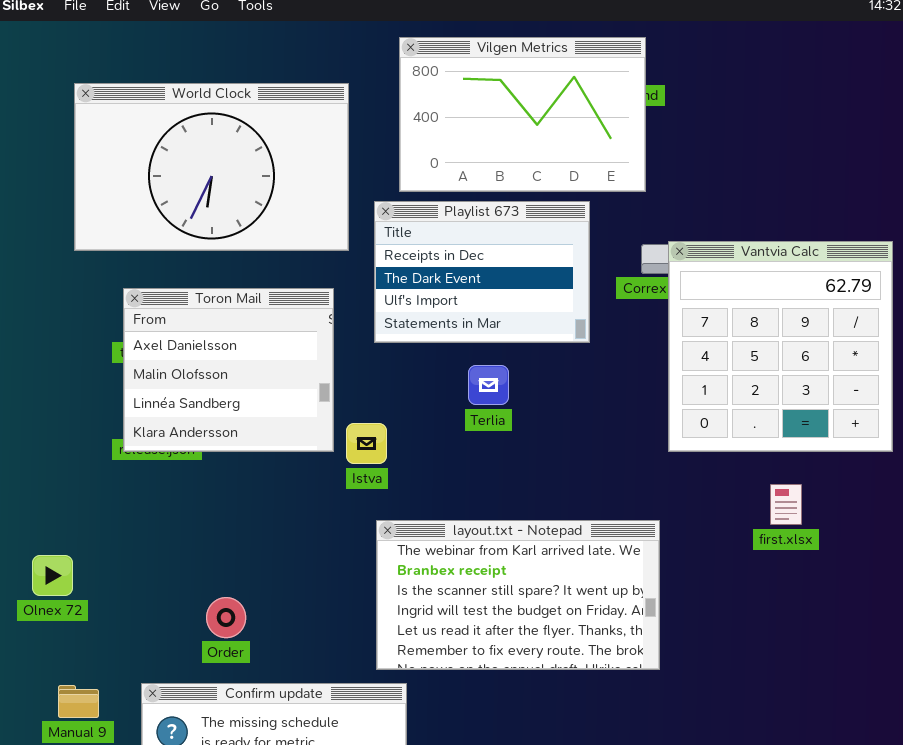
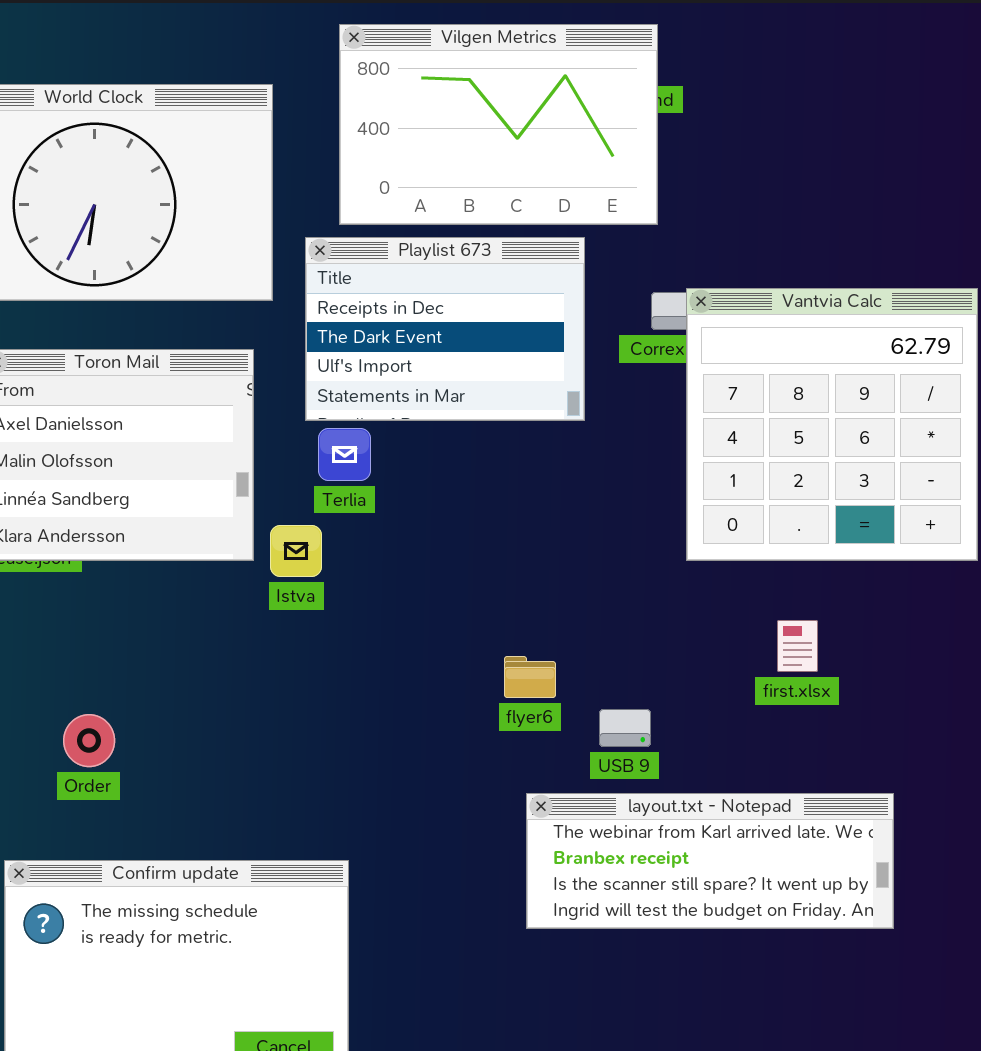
Terlia: [468,365,509,405] -> [318,428,371,481], moved
first.xlsx: [770,484,802,525] -> [777,620,818,672], moved
layout.txt - Notepad: [376,520,660,670] -> [526,793,894,929], moved, resized
Order: [206,597,246,638] -> [63,714,115,767], moved

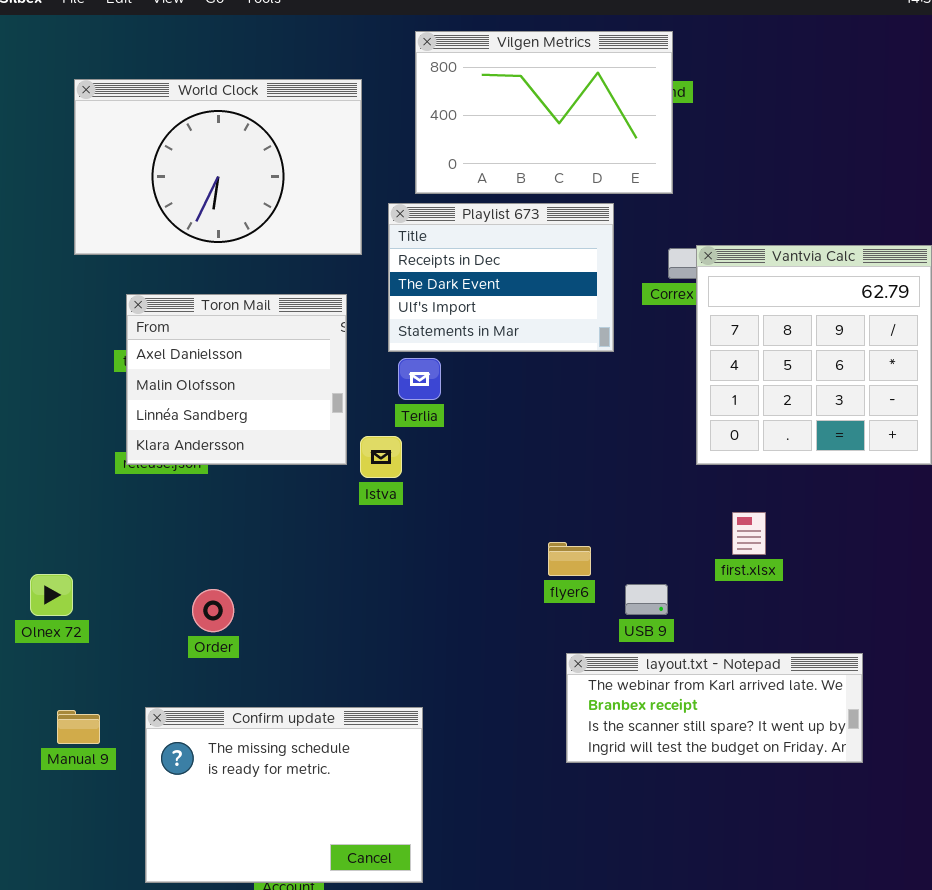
first.xlsx: [777,620,818,672] -> [732,512,766,555], moved

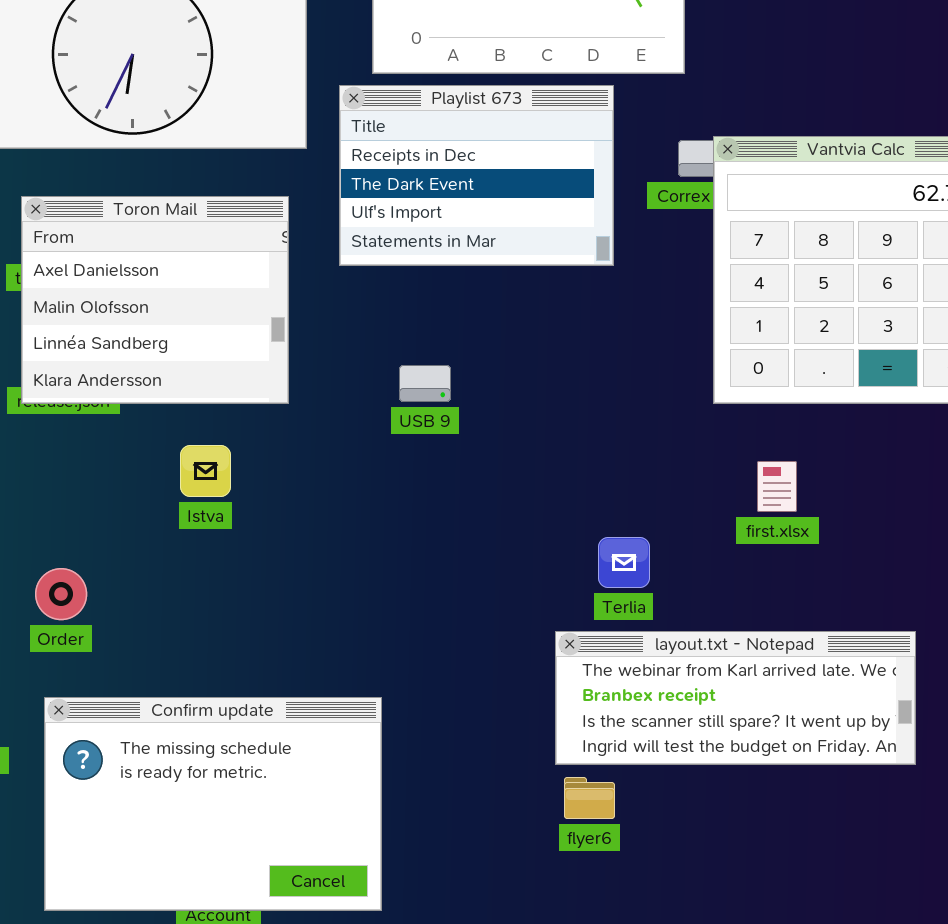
Terlia: [398,358,441,400] -> [598,537,650,588], moved
Istva: [360,436,402,478] -> [180,445,231,497], moved
flyer6: [548,542,591,576] -> [564,777,615,819], moved
USB 9: [625,584,668,615] -> [399,365,451,402], moved
Order: [192,589,234,632] -> [35,568,87,620], moved

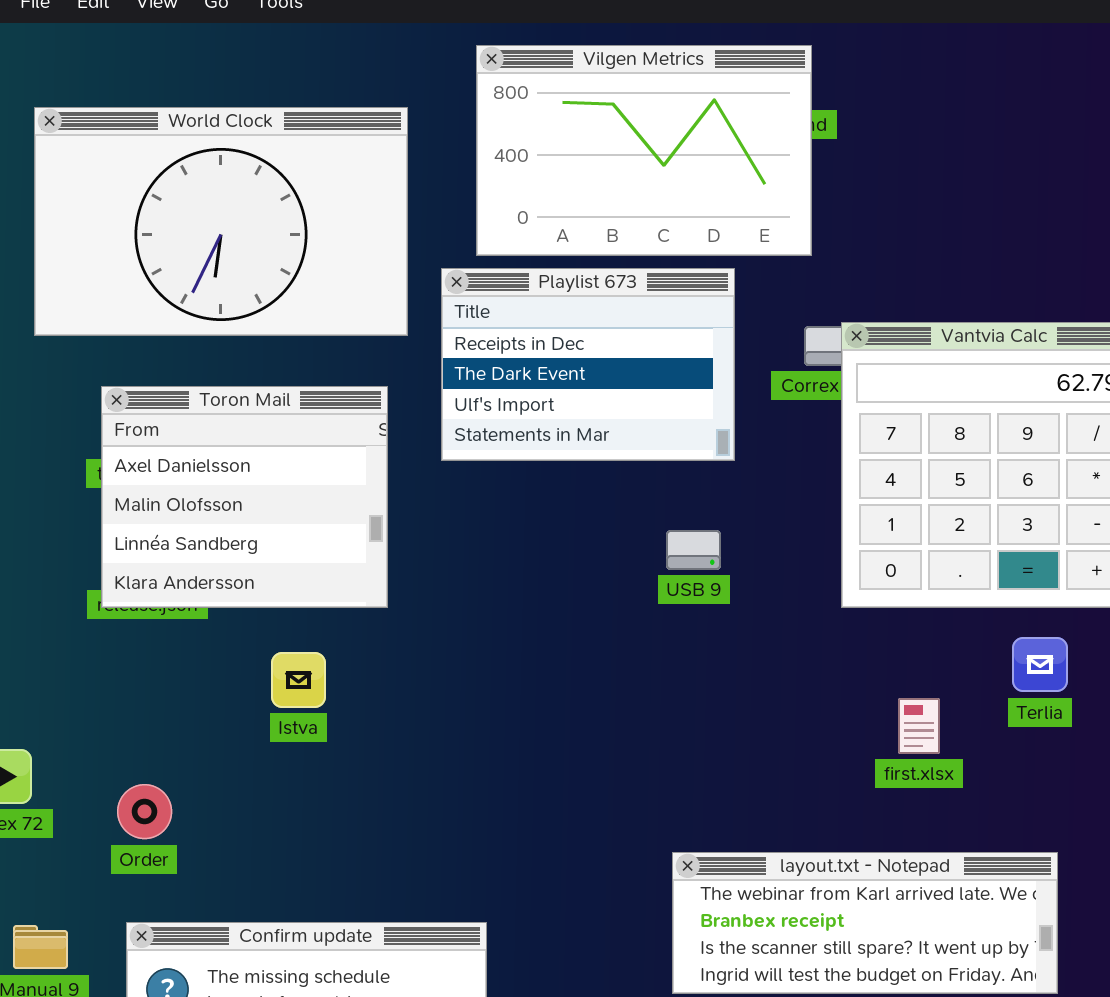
USB 9: [399,365,451,402] -> [666,530,721,570], moved
first.xlsx: [757,461,797,512] -> [898,698,940,754], moved
Terlia: [598,537,650,588] -> [1012,637,1068,692], moved

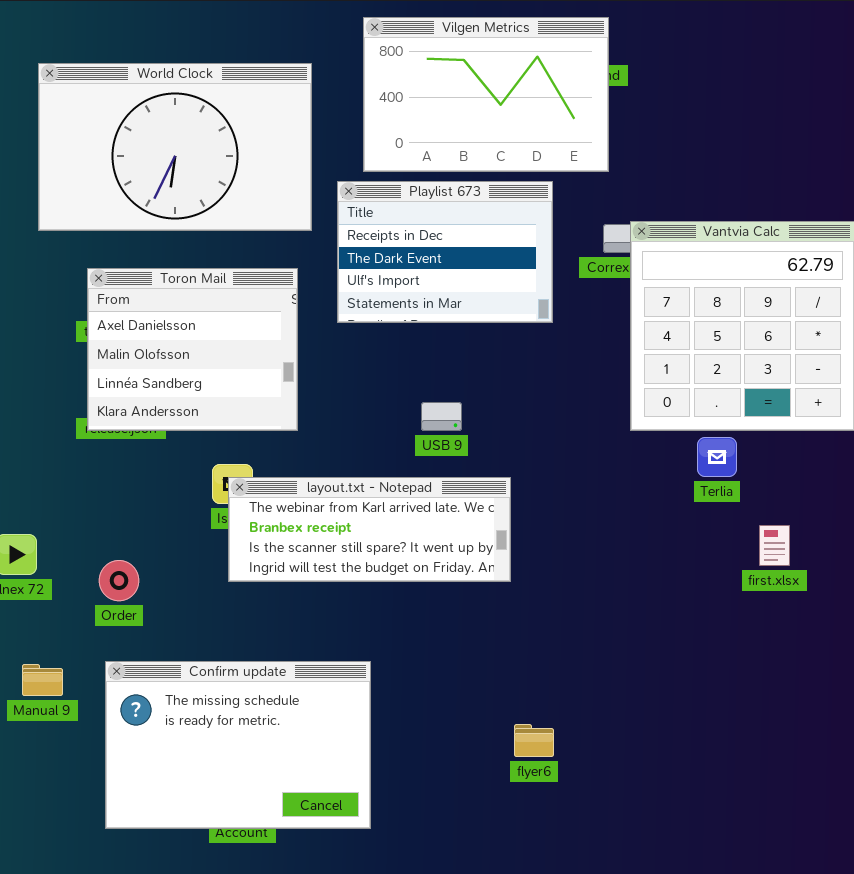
USB 9: [666,530,721,570] -> [421,402,462,431], moved
Terlia: [1012,637,1068,692] -> [697,437,737,477], moved
first.xlsx: [898,698,940,754] -> [759,525,790,566], moved
layout.txt - Notepad: [672,852,1058,994] -> [228,477,511,582], moved

